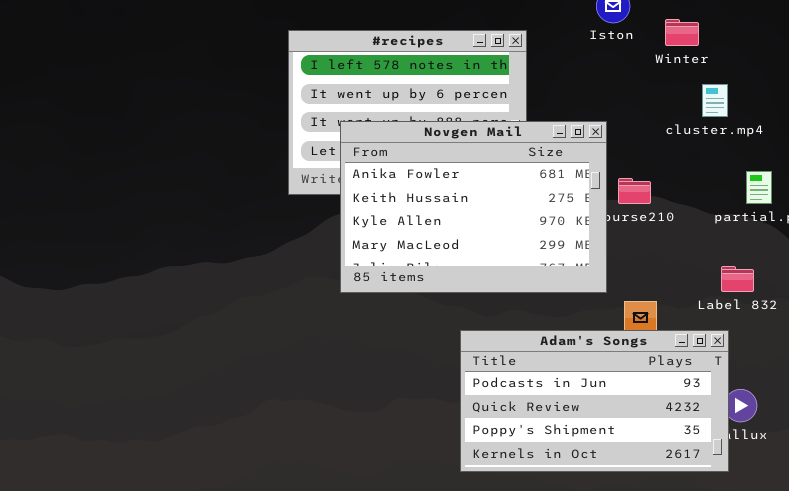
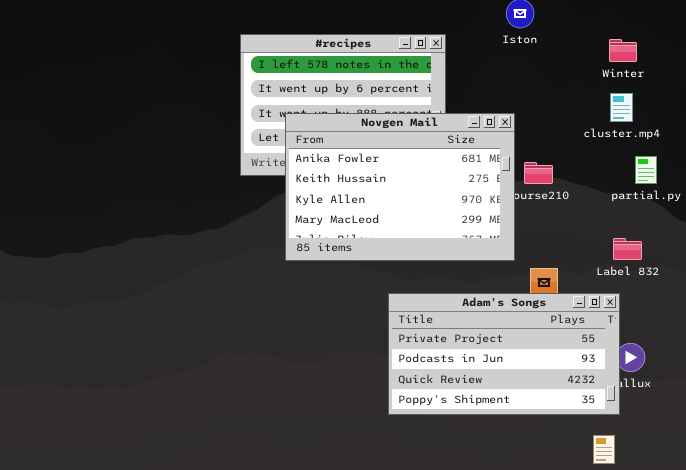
Winter: [665,19,699,46] -> [609,39,637,62], moved
cluster.mp4: [702,84,728,117] -> [610,93,633,122], moved
Adam's Songs: [460,330,729,472] -> [388,293,620,415], scrolled up 1 row

